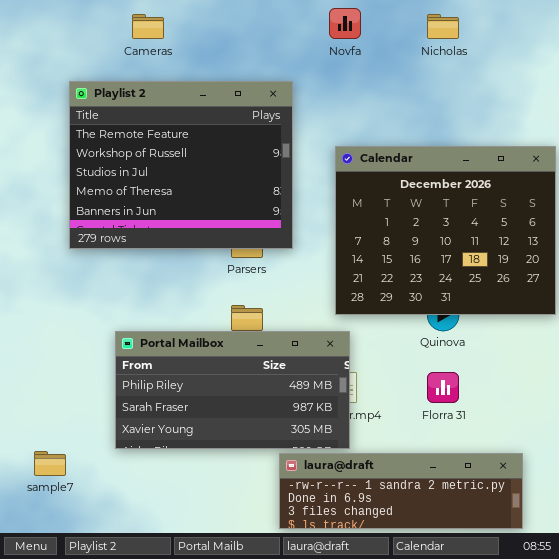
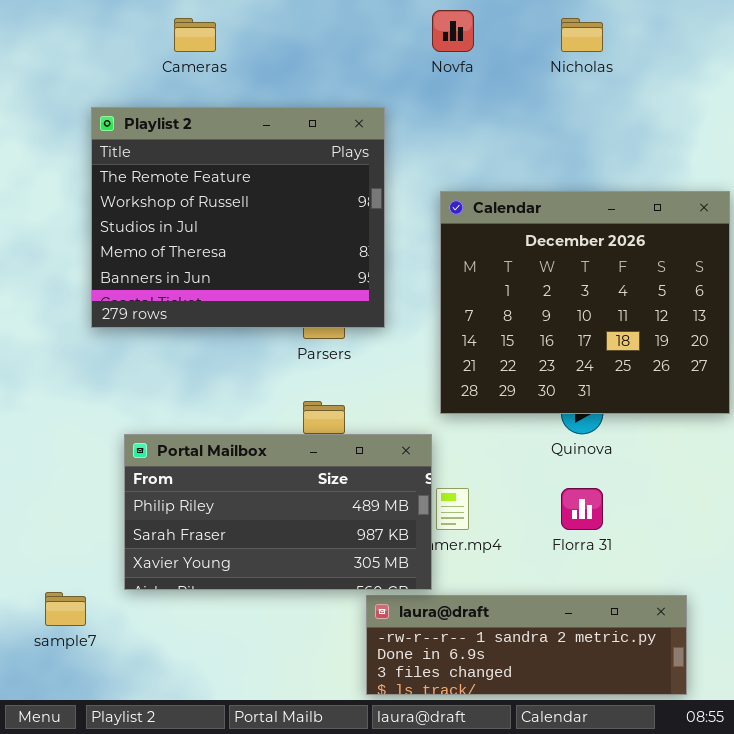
Portal Mailbox: [115,331,350,449] -> [124,434,432,590], moved

